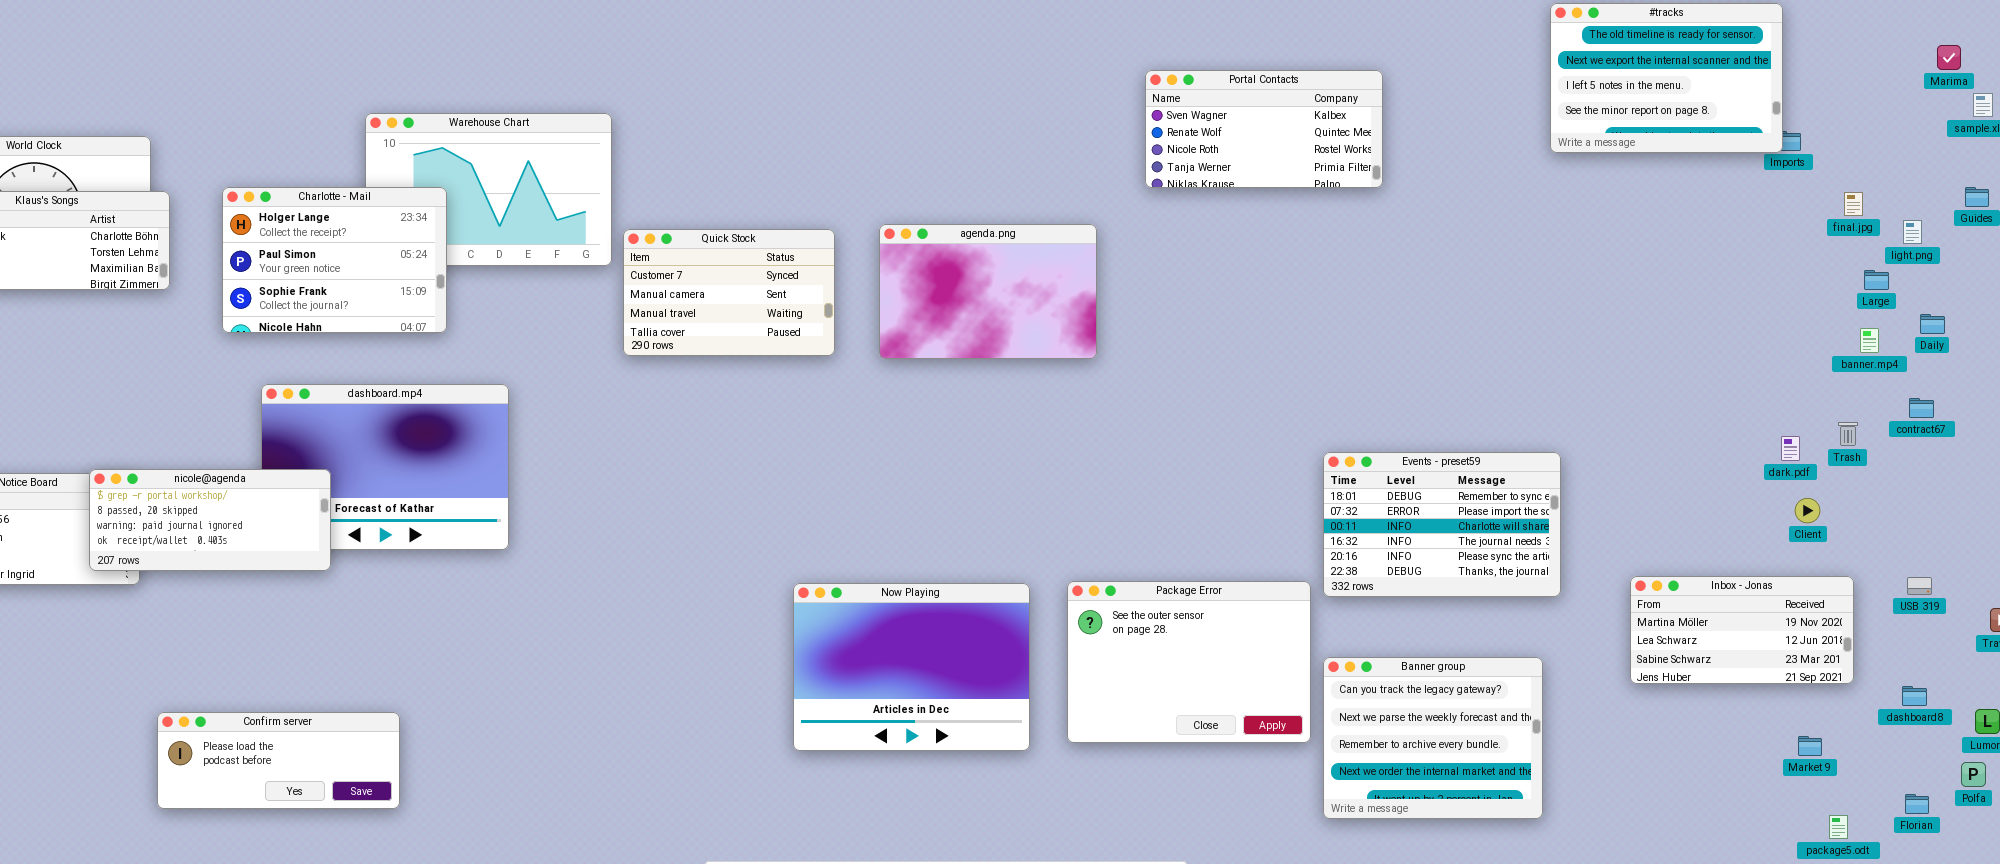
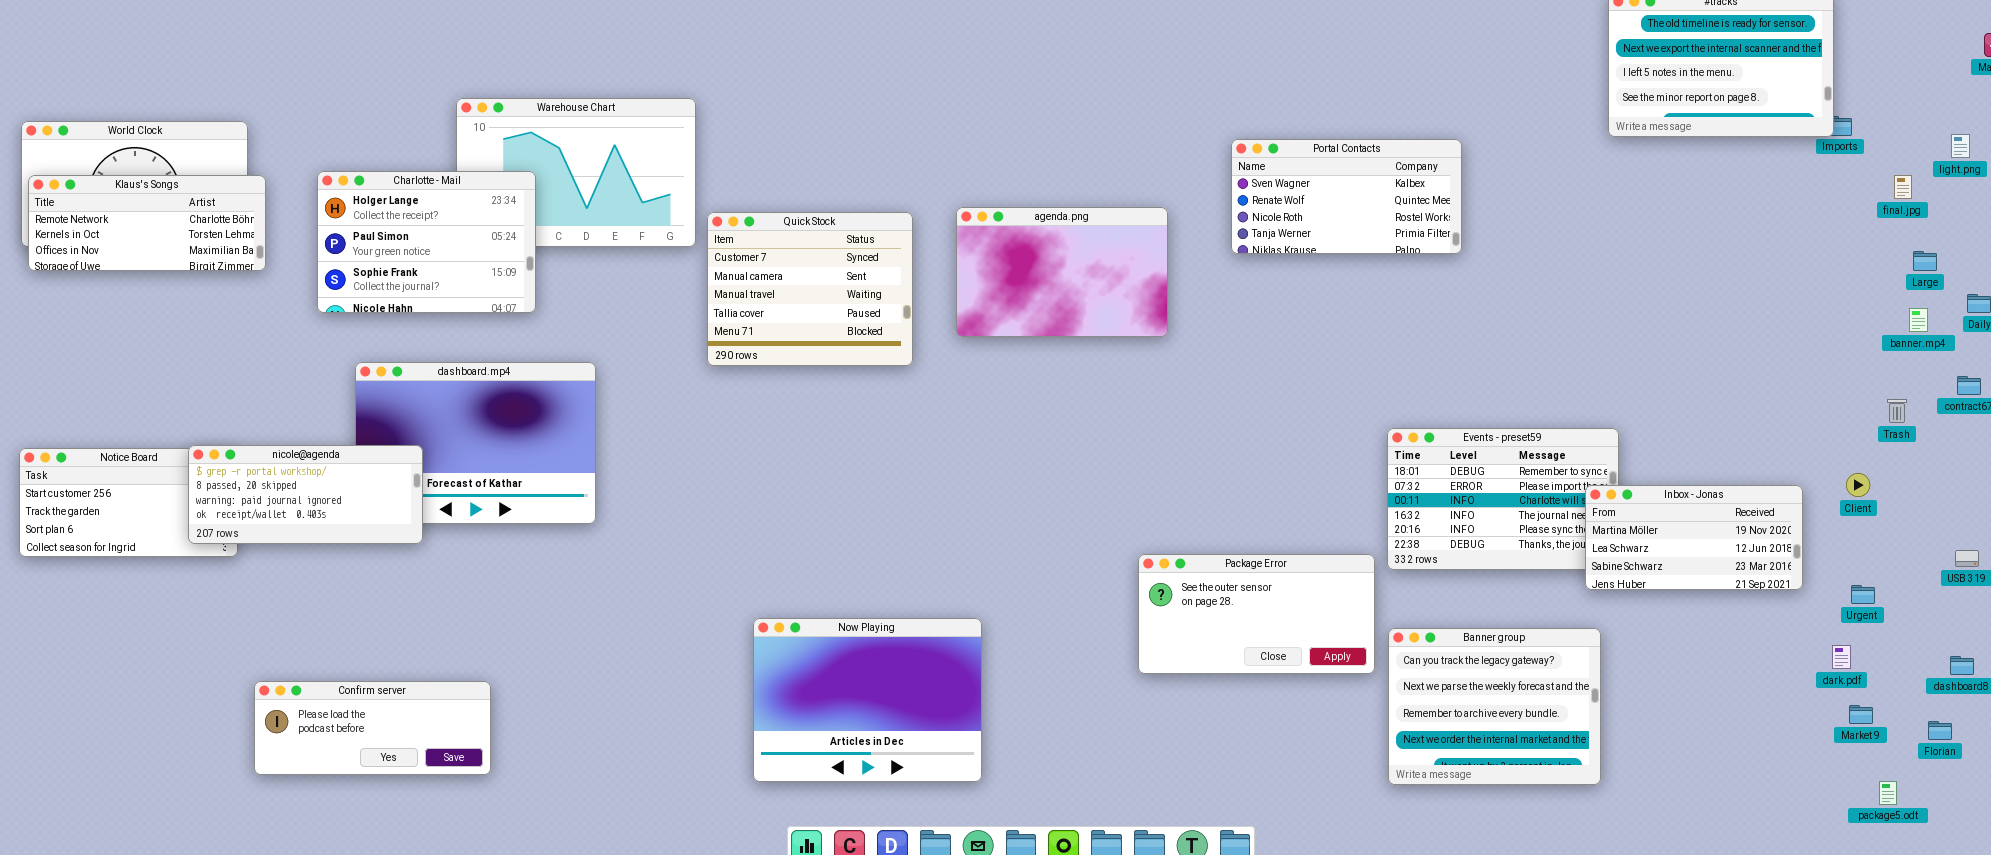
Portal Contacts: [1145,70,1383,188] -> [1231,139,1462,254], moved
light.png: [1903,220,1922,244] -> [1951,134,1970,158], moved
Quick Stock: [623,229,835,356] -> [707,212,913,366], resized
dark.pdf: [1781,436,1800,461] -> [1832,645,1851,669], moved
Inbox - Jonas: [1630,576,1854,684] -> [1585,485,1803,590], moved
Package Error: [1067,581,1311,743] -> [1138,554,1375,674], resized
Now Playing: [793,583,1030,751] -> [753,618,982,782], moved
Florian: [1905,794,1929,814] -> [1928,721,1952,740], moved

